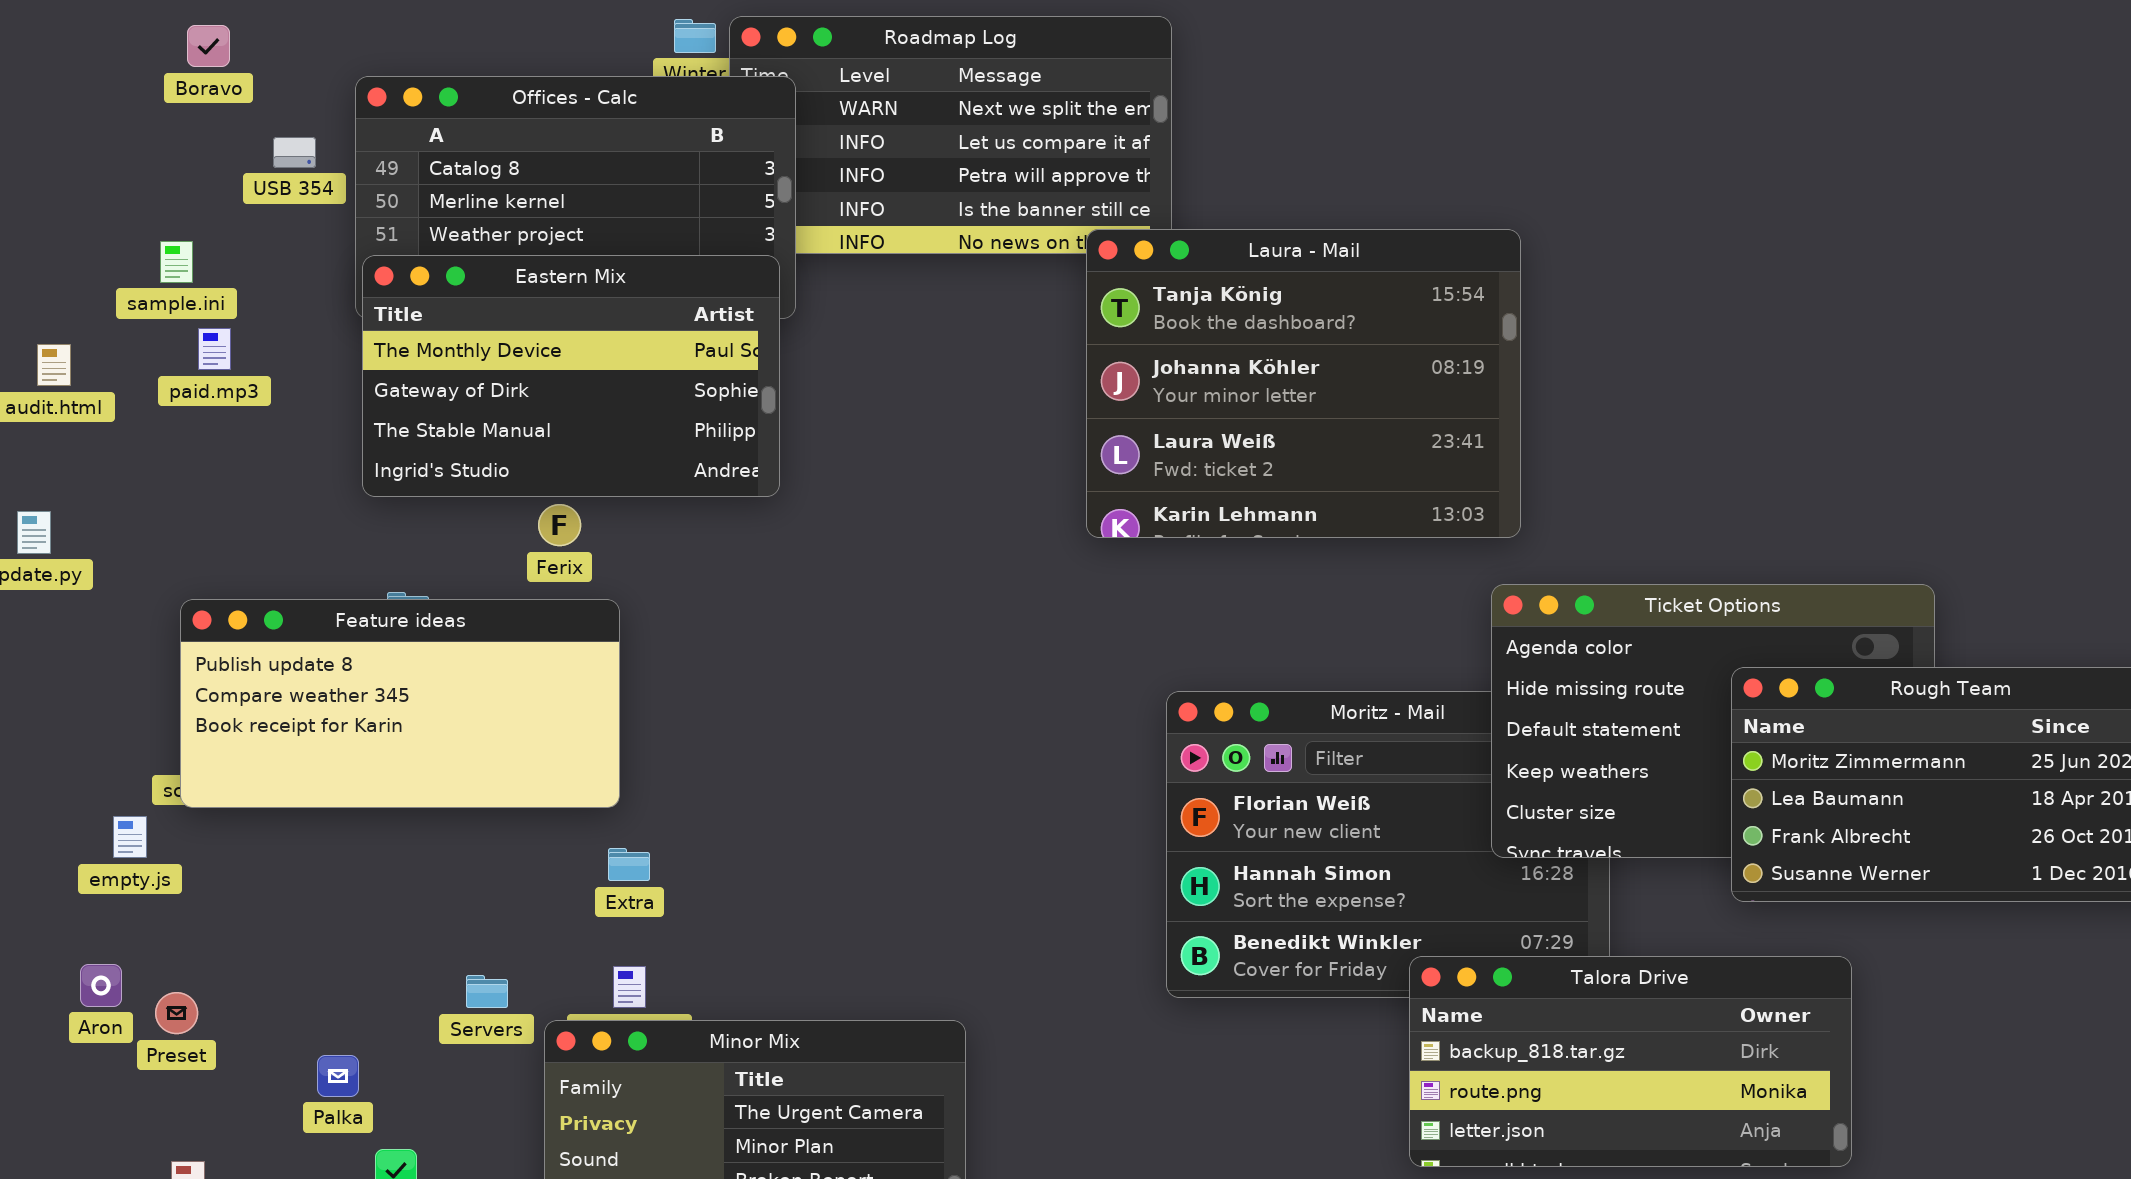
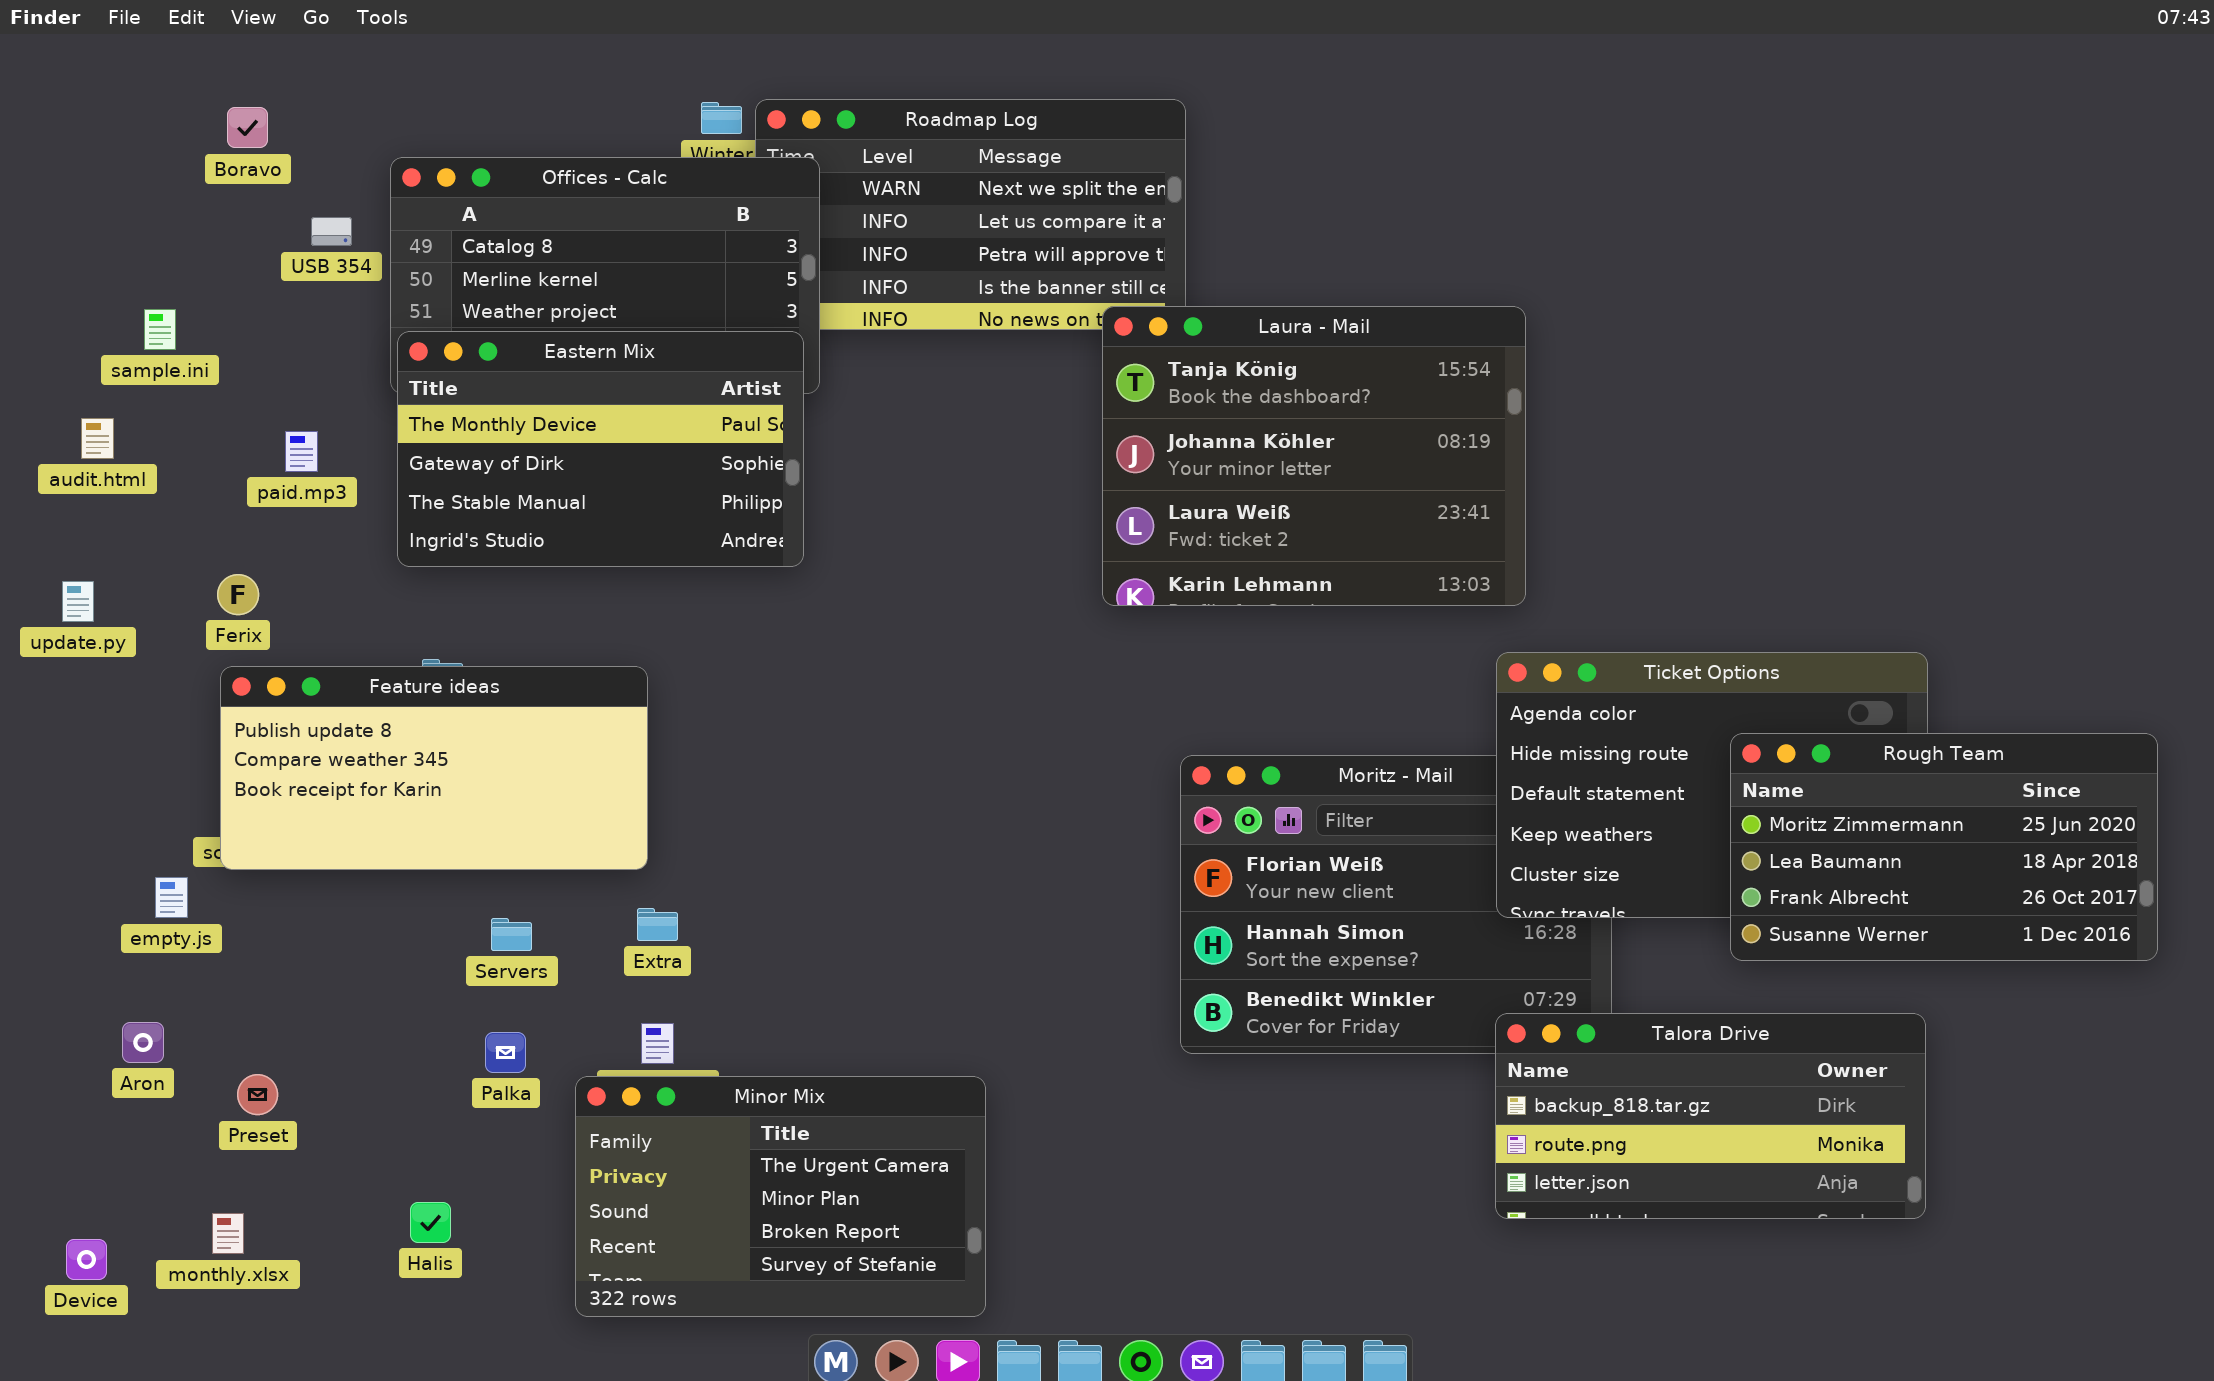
sample.ini: [160,241,193,283] -> [144,309,176,350], moved
paid.mp3: [198,328,231,370] -> [285,431,318,472], moved
Ferix: [538,504,581,546] -> [217,574,259,615], moved
Talora Drive: [1409,956,1852,1167] -> [1495,1013,1926,1219], moved
Servers: [466,975,508,1008] -> [491,918,532,951], moved
Preset: [155,992,198,1034] -> [237,1074,278,1115], moved
Palka: [317,1055,359,1097] -> [485,1032,526,1073], moved

